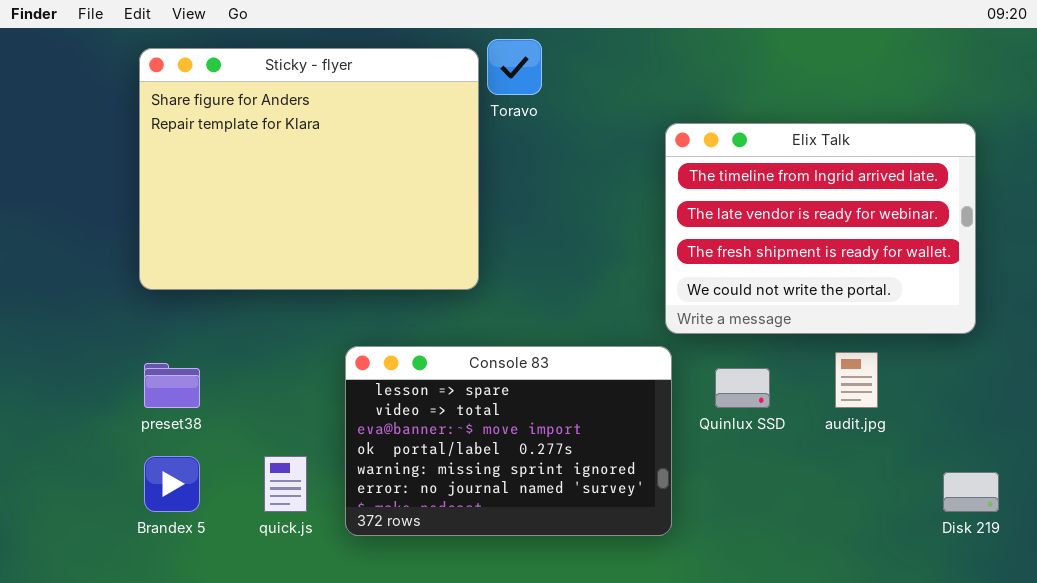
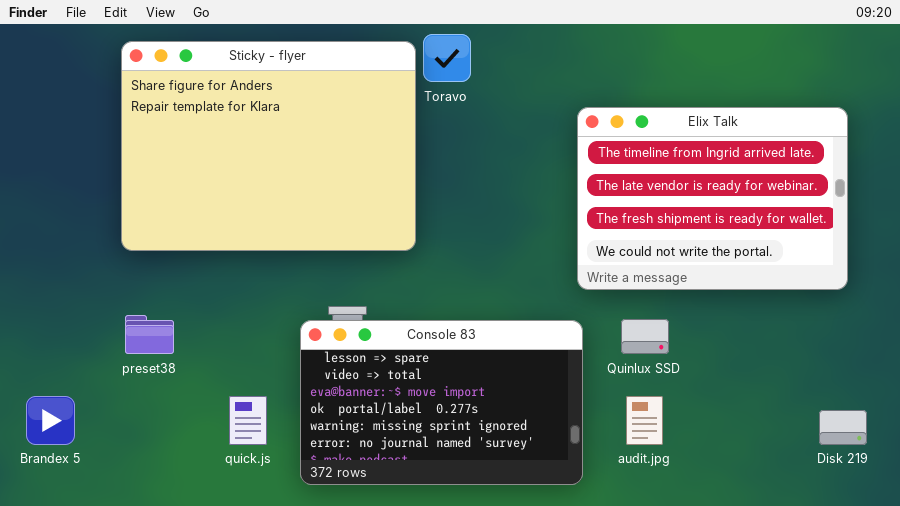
Console 83: [345,346,672,536] -> [300,320,583,485], moved
audit.jpg: [835,352,878,408] -> [626,396,663,445], moved
Brandex 5: [144,456,200,512] -> [26,396,75,445], moved

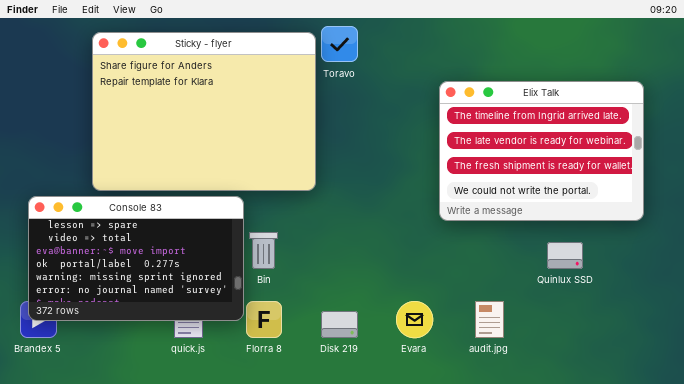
Quinlux SSD: [621,319,669,354] -> [547,242,583,269], moved
Console 83: [300,320,583,485] -> [28,196,244,321], moved
Disk 219: [819,410,867,445] -> [321,311,358,338], moved

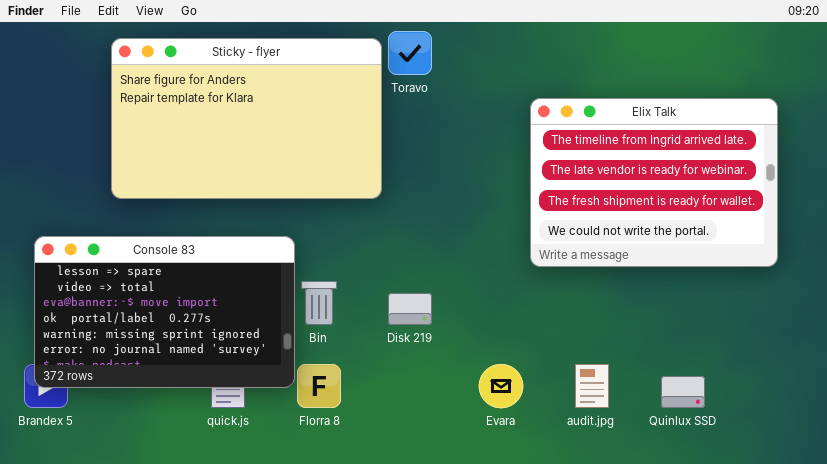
Sticky - flyer: [92,32,316,191] -> [111,38,382,199], resized
Quinlux SSD: [547,242,583,269] -> [661,376,705,408], moved
Disk 219: [321,311,358,338] -> [388,293,432,325], moved

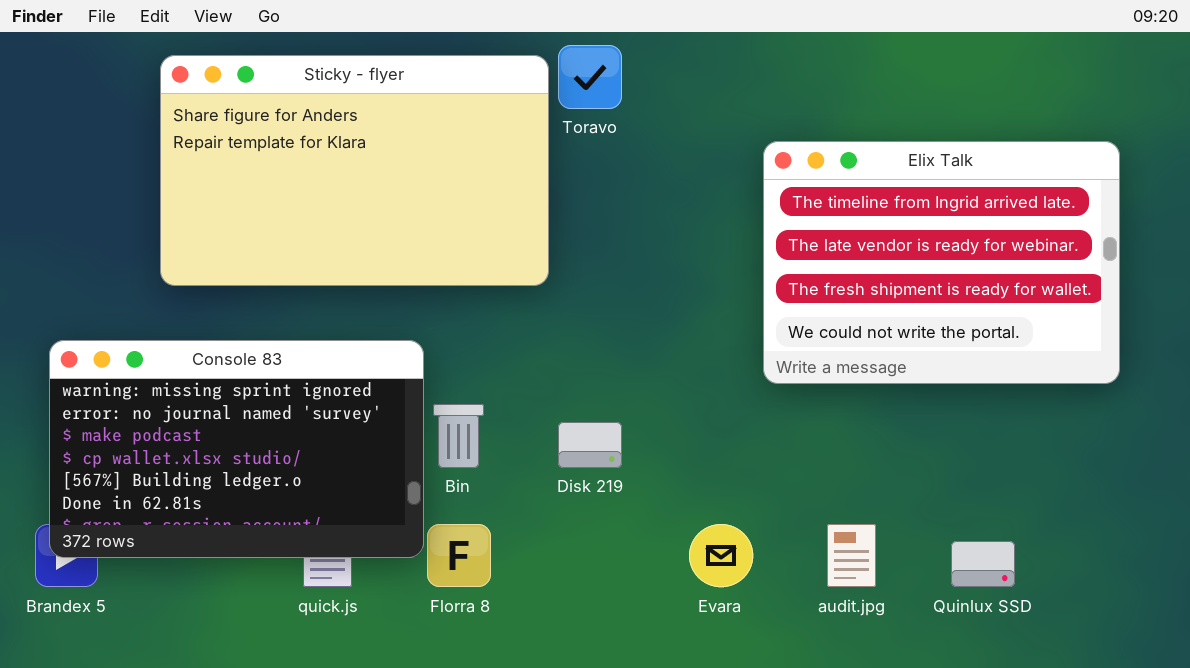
Console 83: [34,236,295,388] -> [49,340,424,558], scrolled down 4 rows

